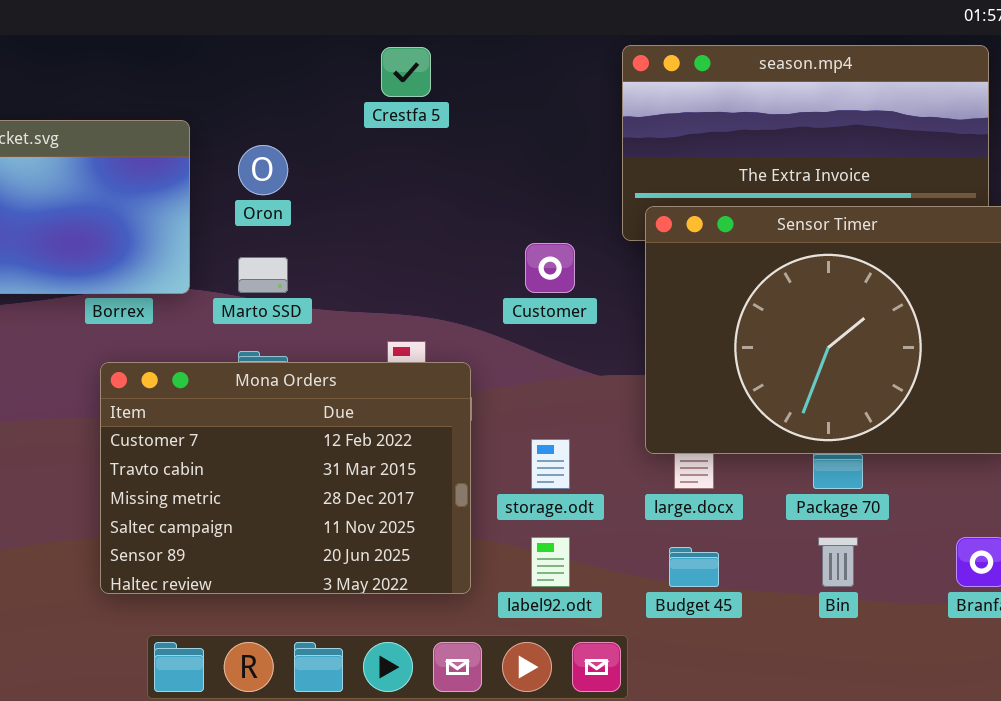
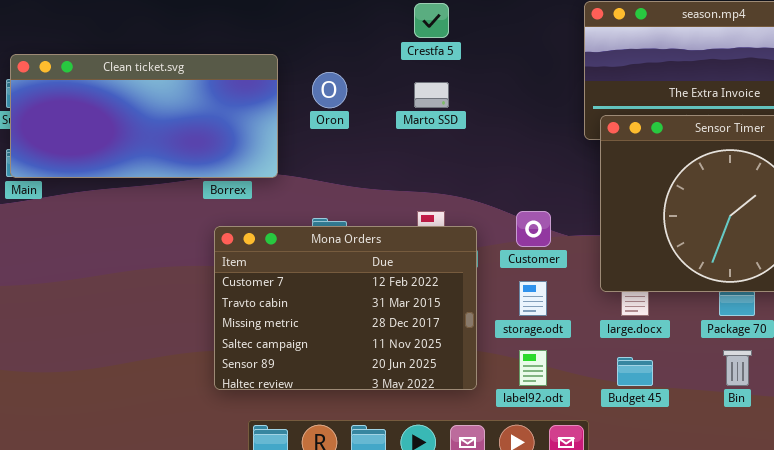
Customer: [525,243,575,293] -> [516,211,551,247], moved
Marto SSD: [238,257,288,293] -> [414,82,449,108], moved

